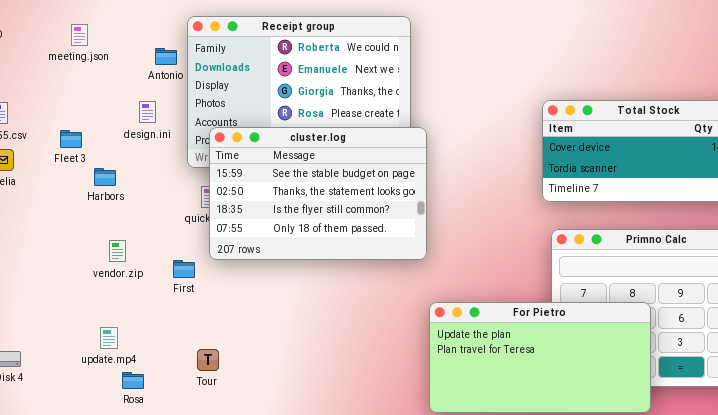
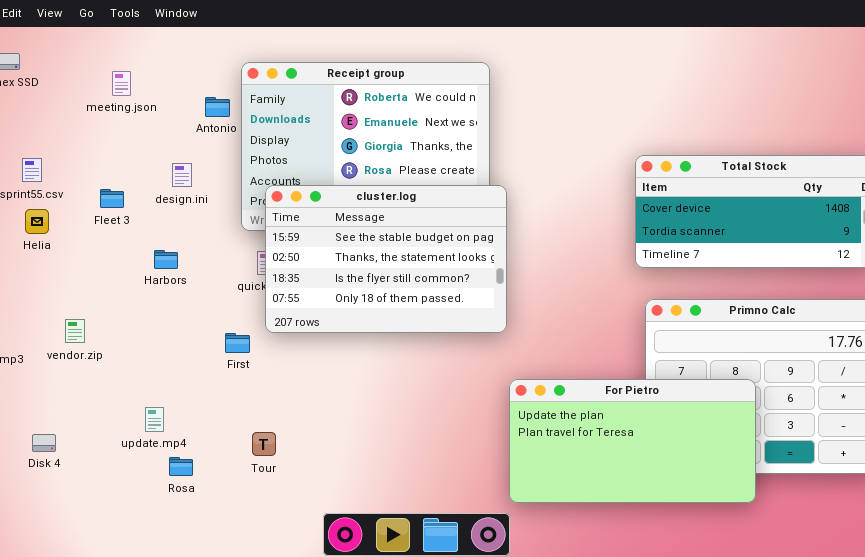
design.ini: [139,101,156,123] -> [172,163,192,187], moved
Harbors: [94,168,116,186] -> [154,250,178,269], moved
vendor.zip: [109,240,126,262] -> [65,319,85,343], moved

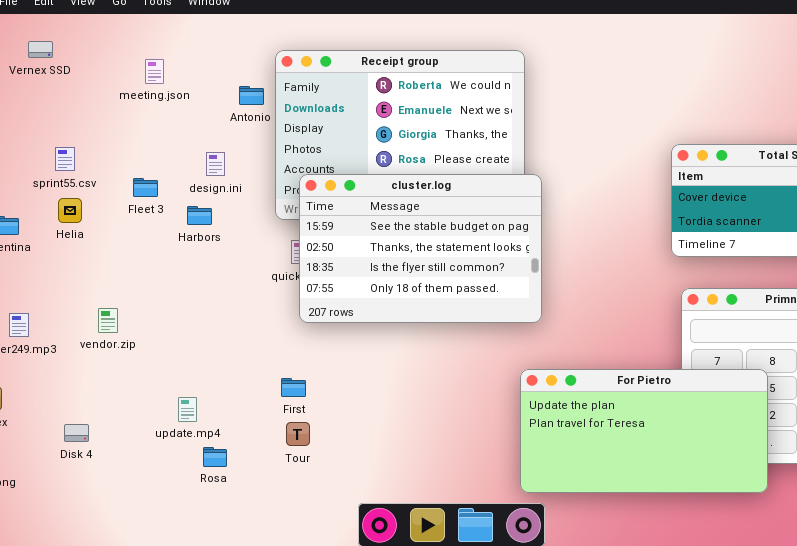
Harbors: [154,250,178,269] -> [187,206,212,225], moved
First: [225,333,250,353] -> [281,378,306,397], moved
For Pietro: [509,379,756,503] -> [520,369,768,493], moved

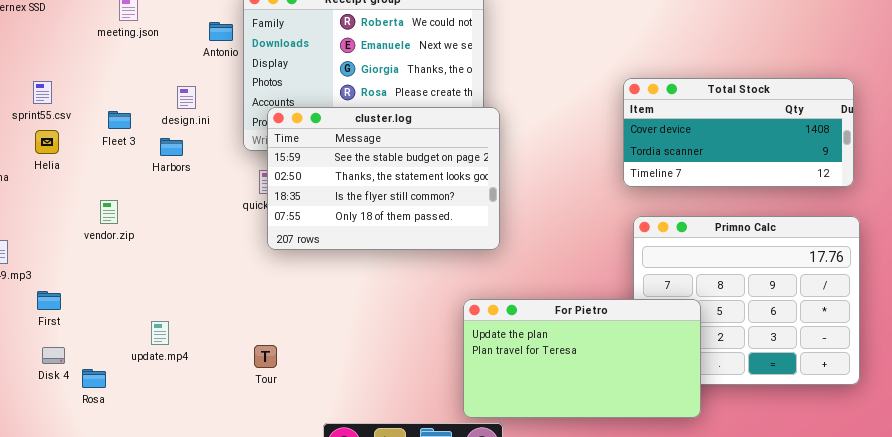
vendor.zip: [98,308,118,333] -> [100,200,118,224], moved
For Pietro: [520,369,768,493] -> [463,299,701,418], moved
First: [281,378,306,397] -> [37,291,61,310], moved
Rosa: [203,447,227,467] -> [82,369,106,388], moved

